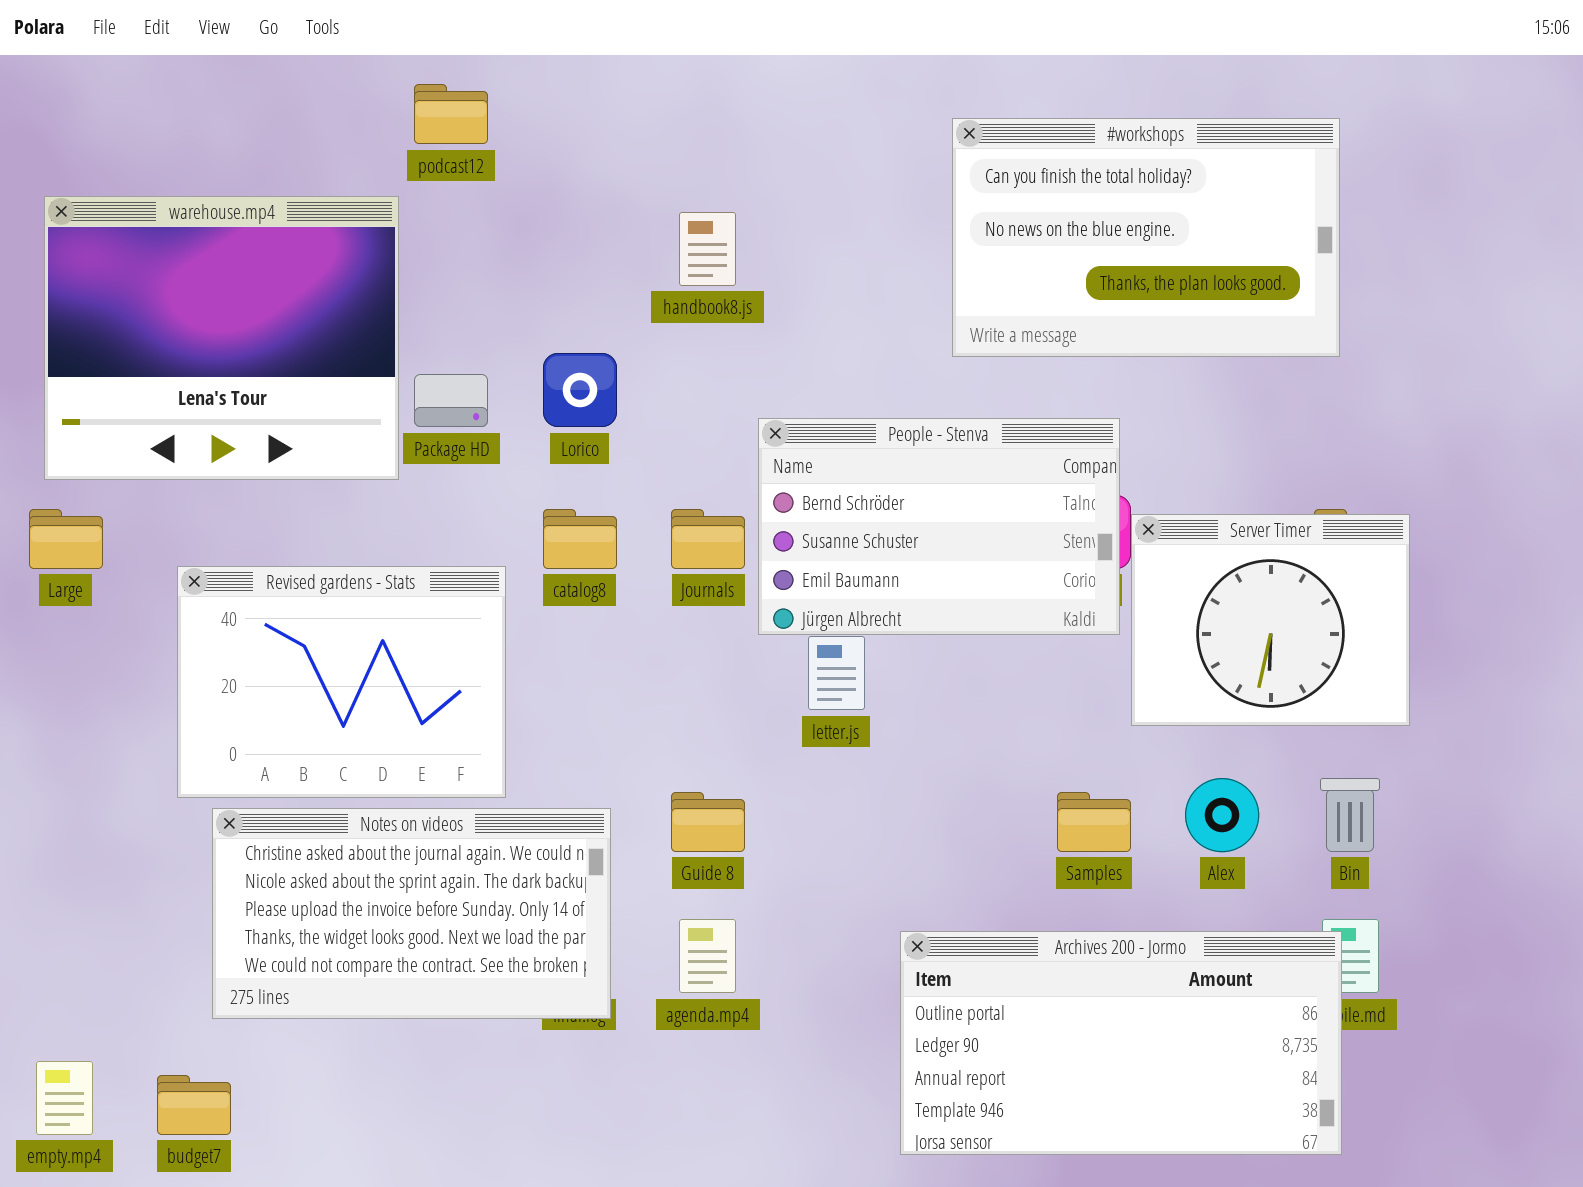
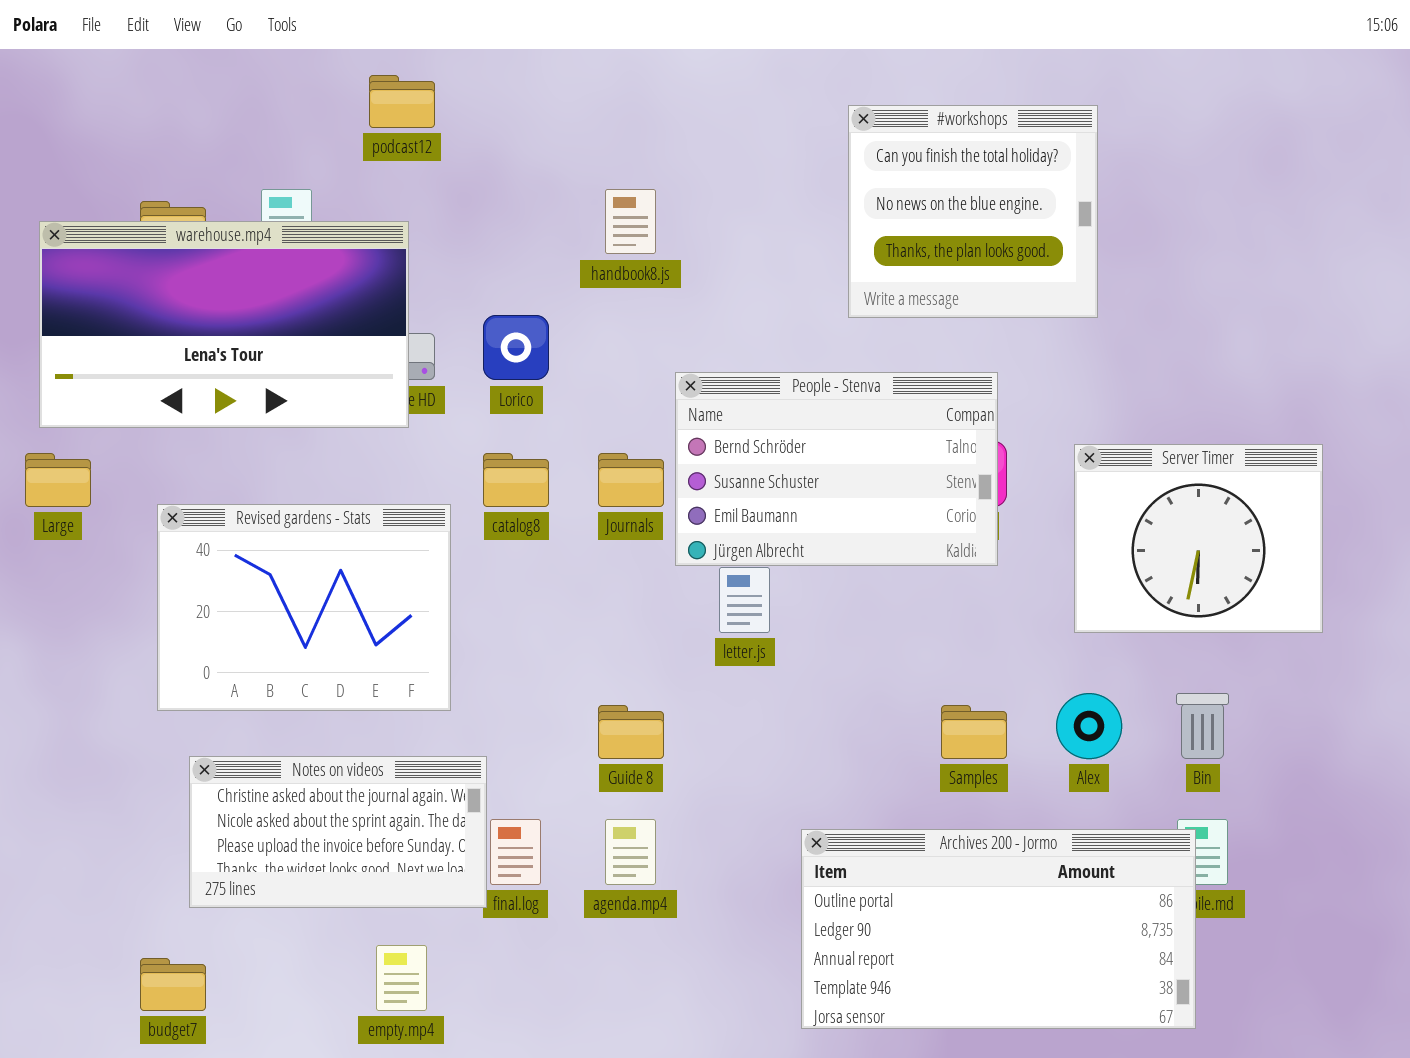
#workshops: [952,118,1340,357] -> [848,105,1098,318], resized
warehouse.mp4: [44,196,399,480] -> [39,221,409,428], resized
Server Timer: [1131,514,1410,726] -> [1074,444,1323,633], moved
Notes on videos: [212,808,611,1019] -> [189,756,487,908], resized
empty.mp4: [36,1061,93,1135] -> [376,945,427,1011], moved

